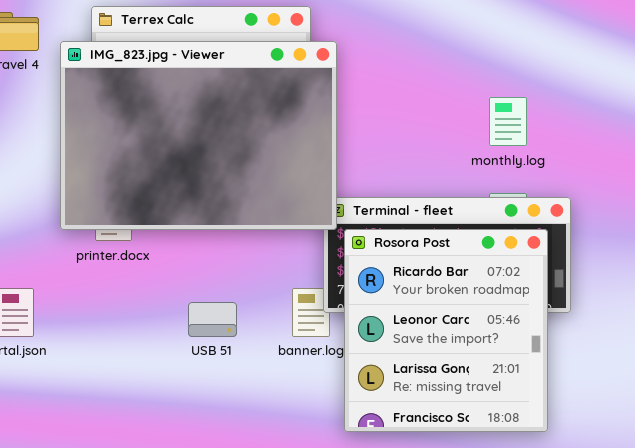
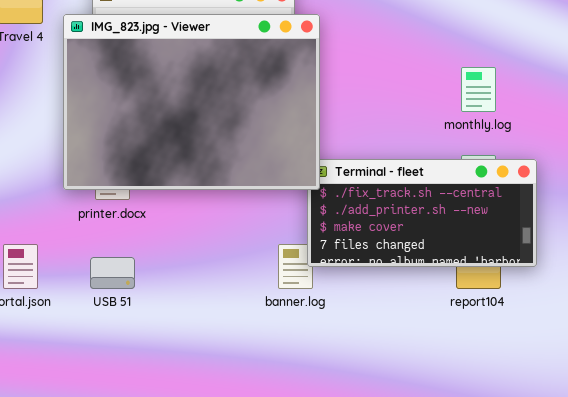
Rosora Post: [344,229,548,432] -> none, closed
USB 51: [188,302,237,337] -> [90,257,135,289], moved

